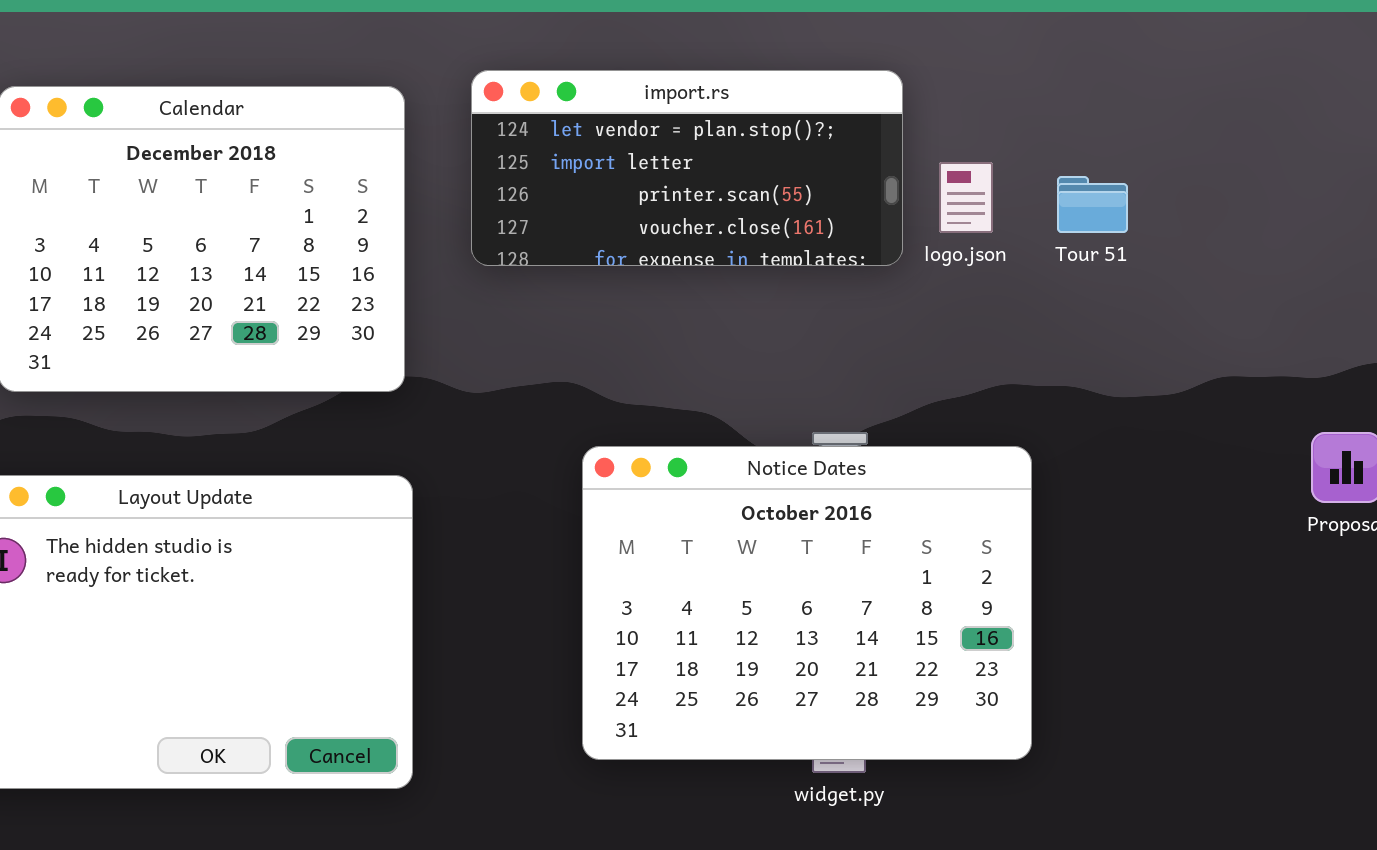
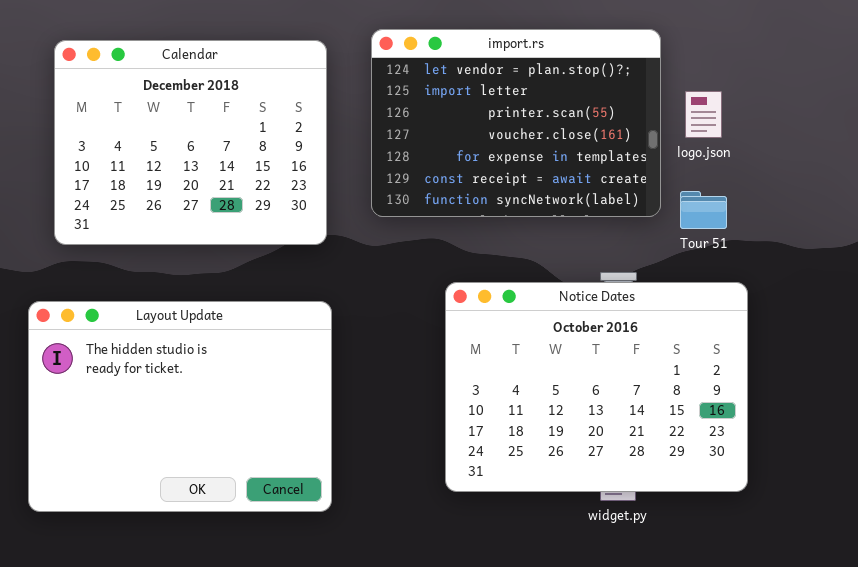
import.rs: [471,70,903,266] -> [371,29,661,217], resized
Tour 51: [1057,176,1128,233] -> [680,191,727,229], moved

